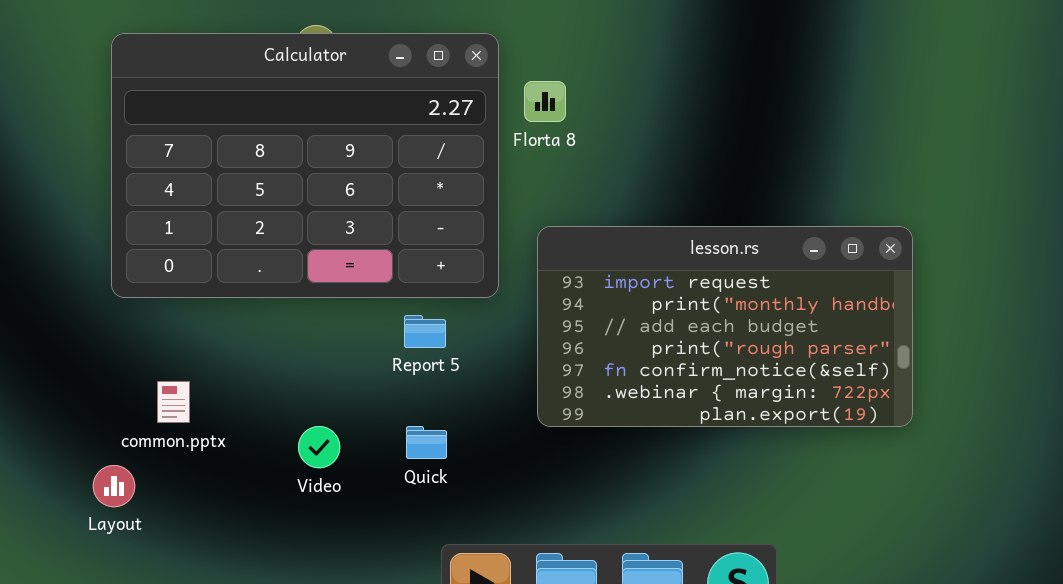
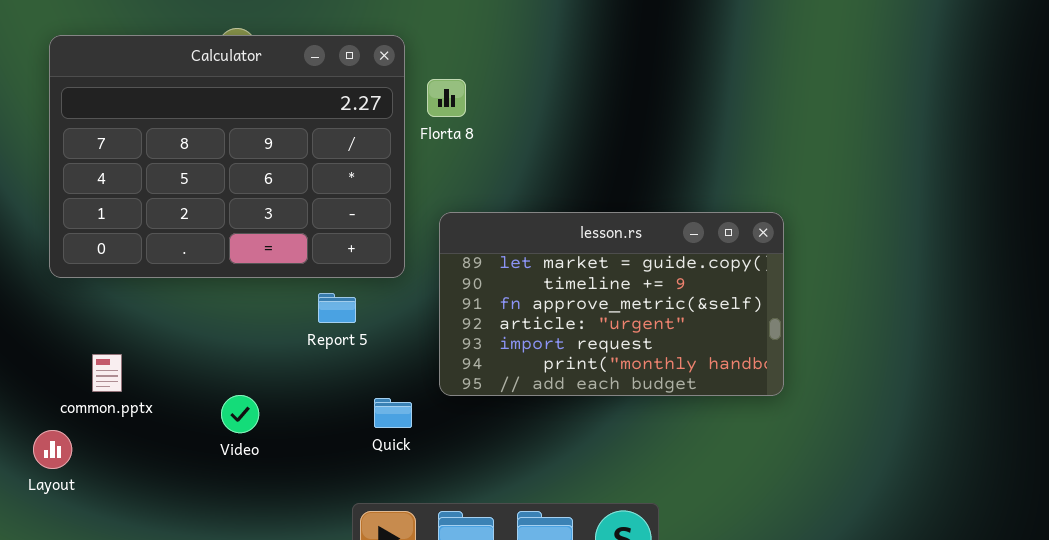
lesson.rs: [537,226,913,427] -> [439,212,784,396], scrolled up 4 rows
Quick: [406,426,447,459] -> [374,398,412,428], moved

